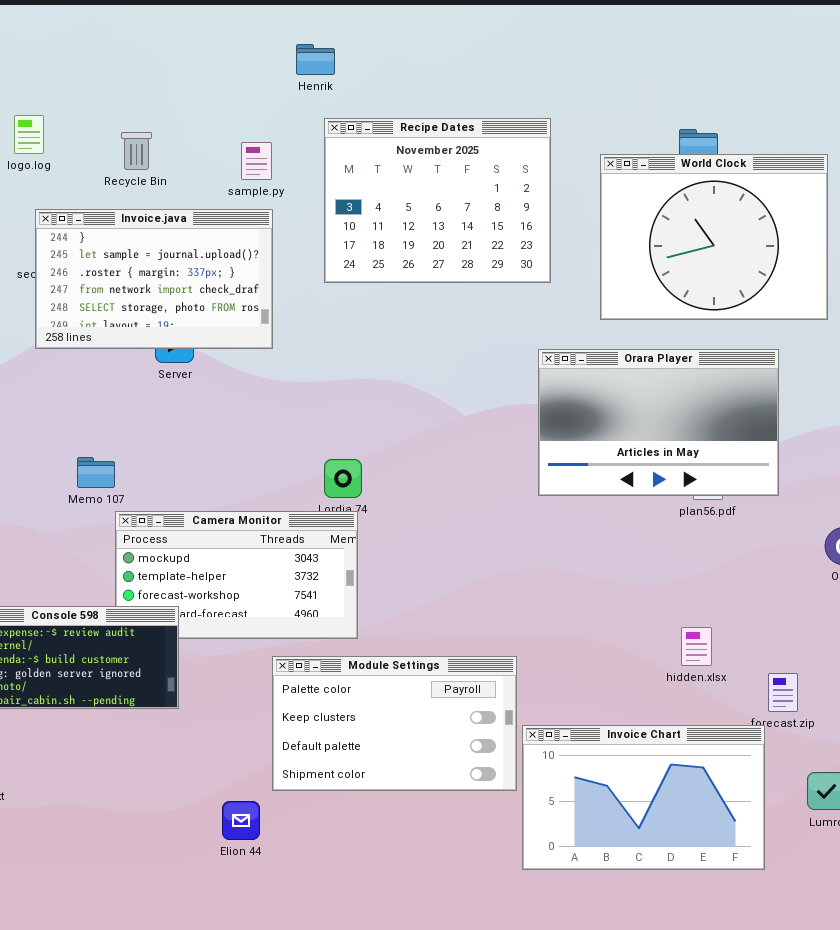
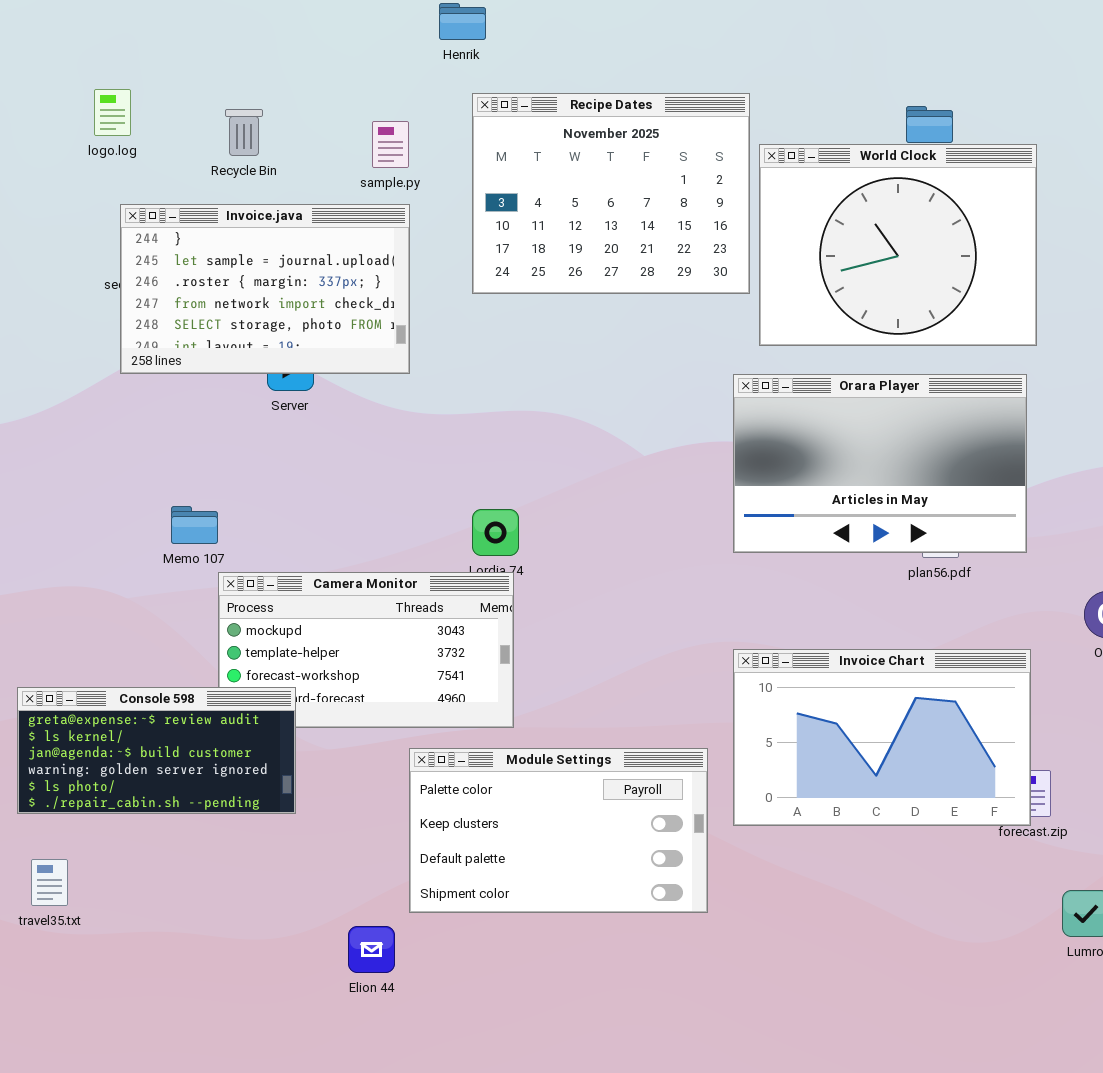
World Clock: [600,154,828,320] -> [759,144,1037,346], moved
Invoice Chart: [522,725,765,870] -> [733,649,1031,826], moved

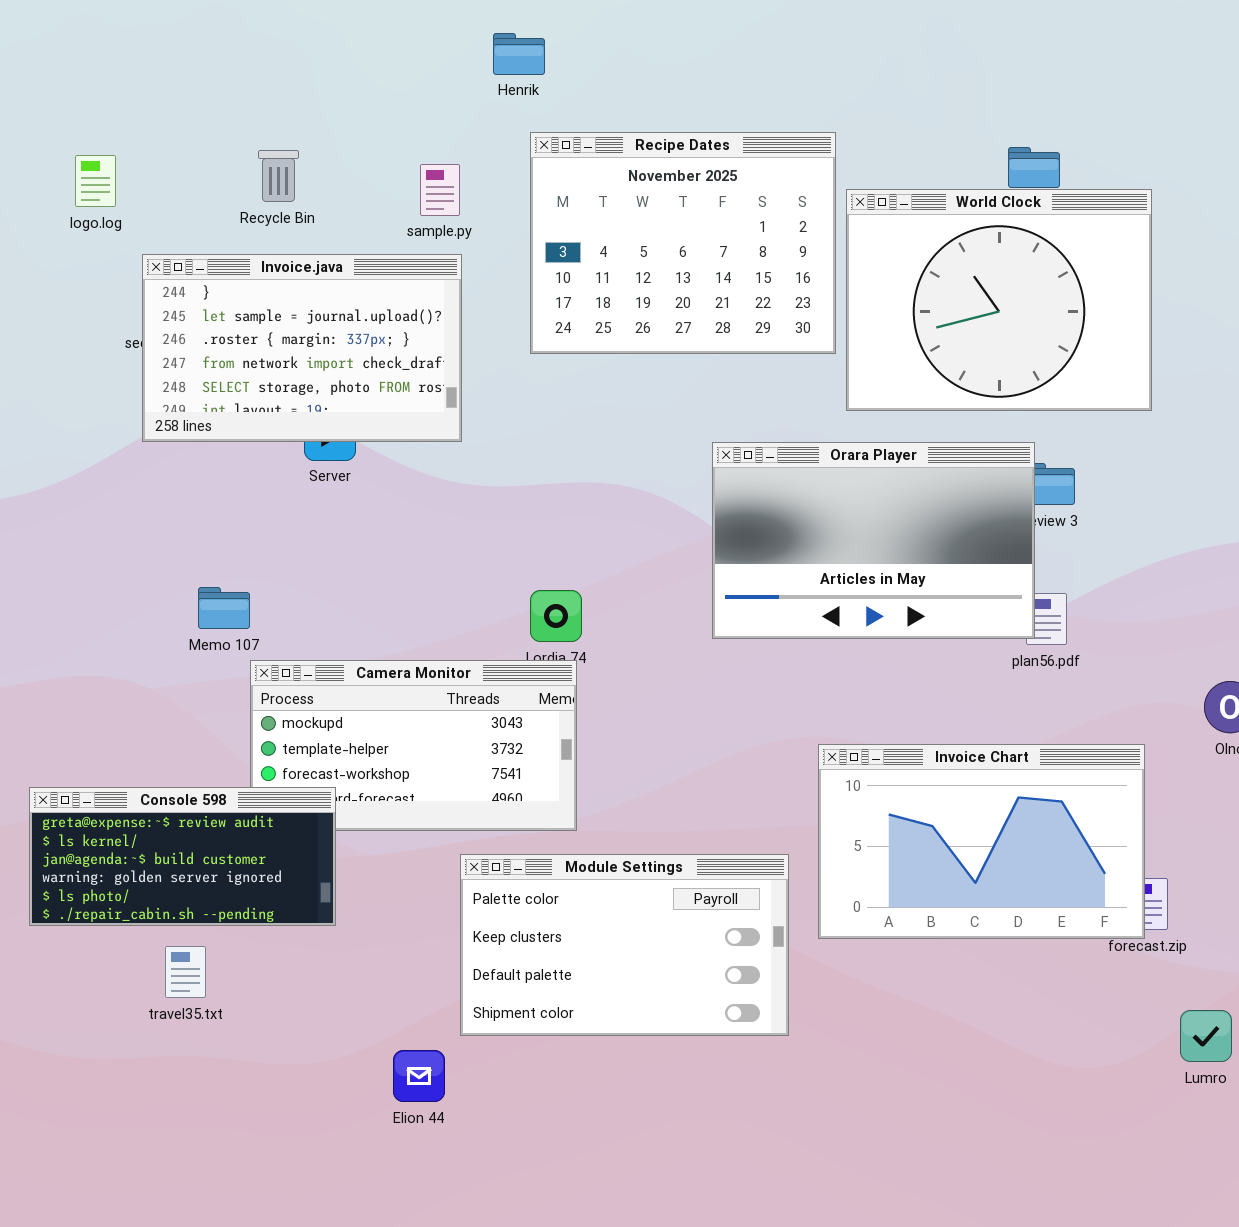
logo.log: [94,89,131,136] -> [75,155,116,207], moved
Orara Player: [733,374,1027,553] -> [712,442,1035,639], moved
travel35.txt: [31,859,68,906] -> [165,946,206,998], moved

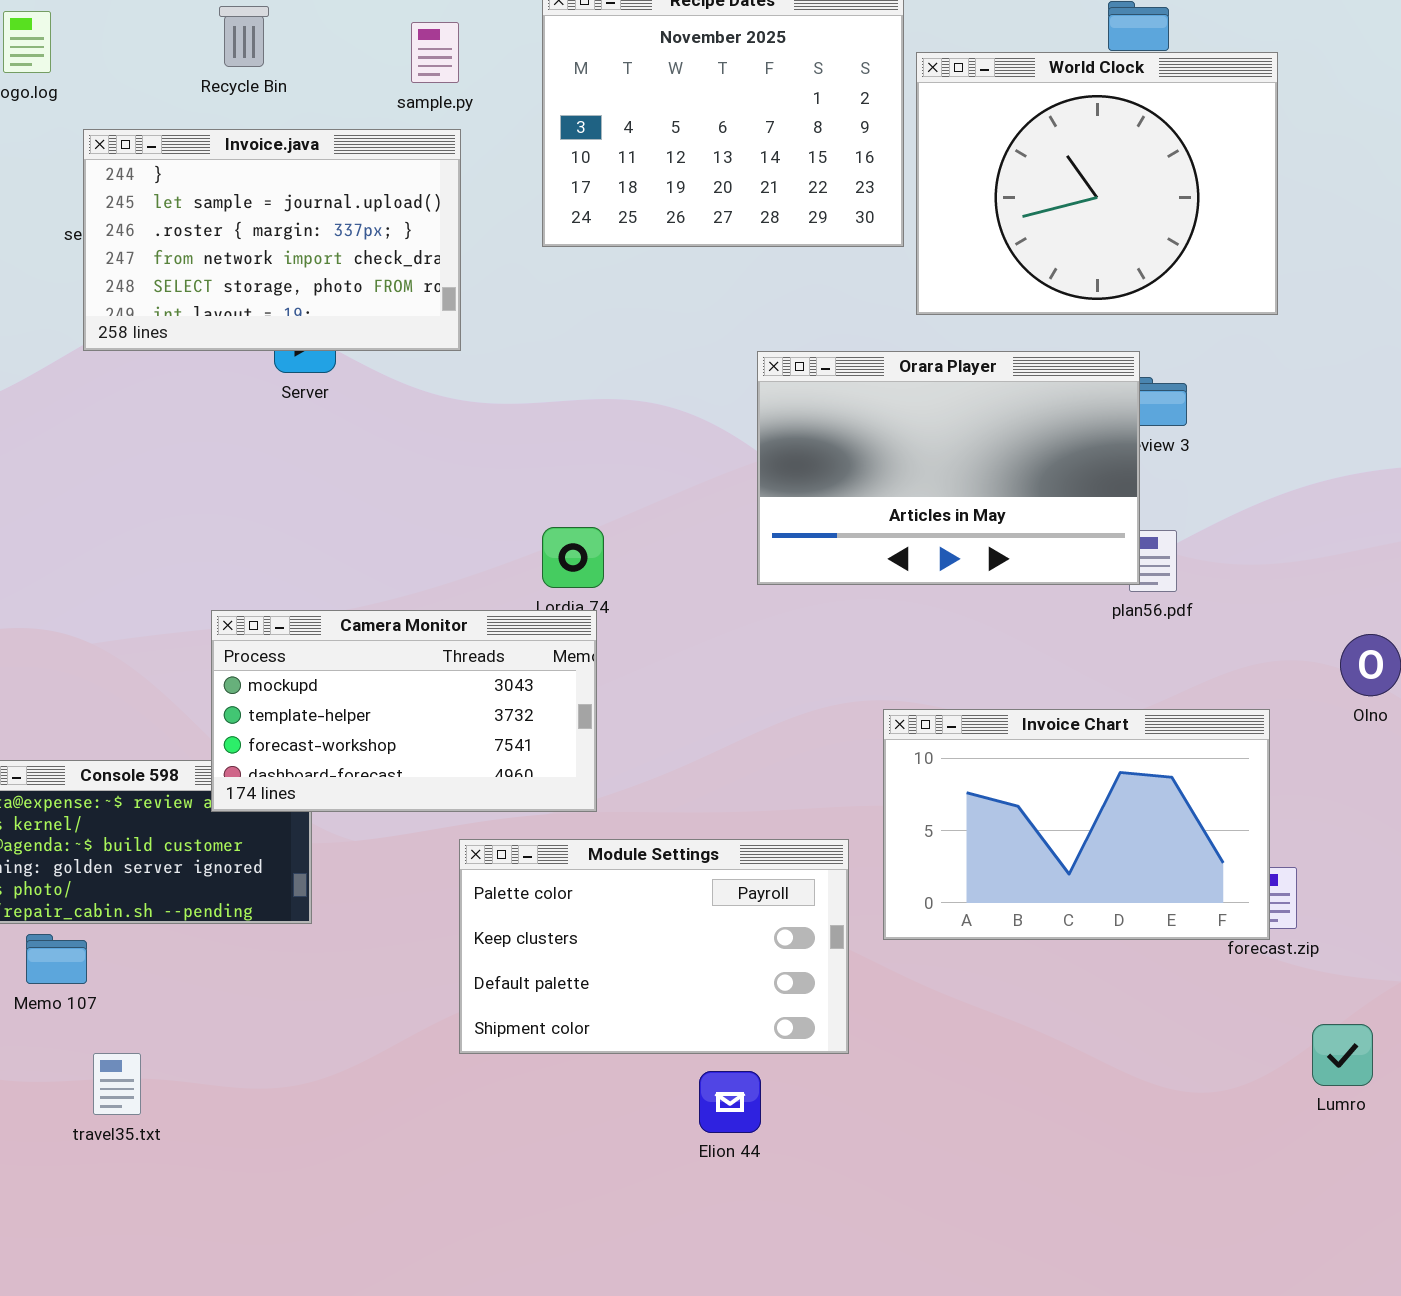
Memo 107: [198,587,250,629] -> [26,934,87,984], moved
Camera Monitor: [250,660,577,831] -> [211,610,597,812], raised
travel35.txt: [165,946,206,998] -> [93,1053,141,1115], moved
Elion 44: [393,1050,445,1102] -> [699,1071,761,1133], moved

